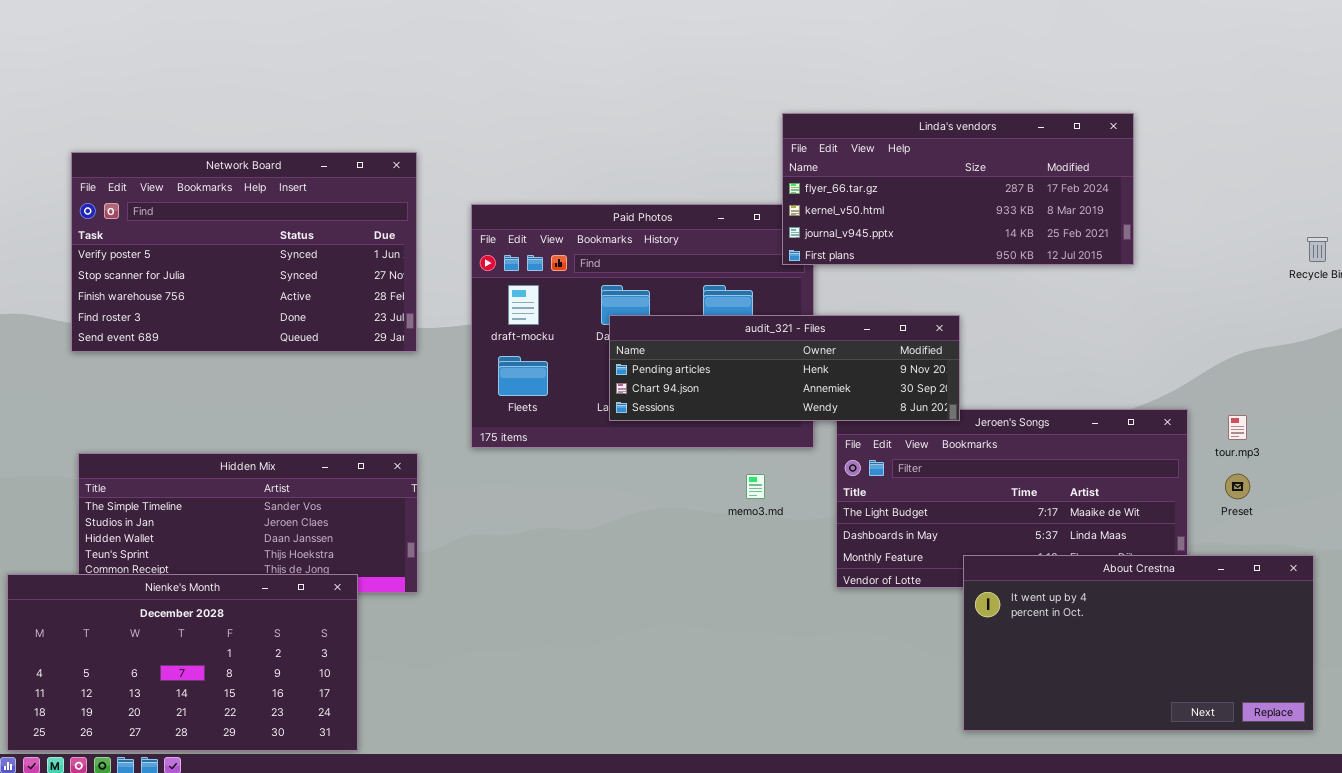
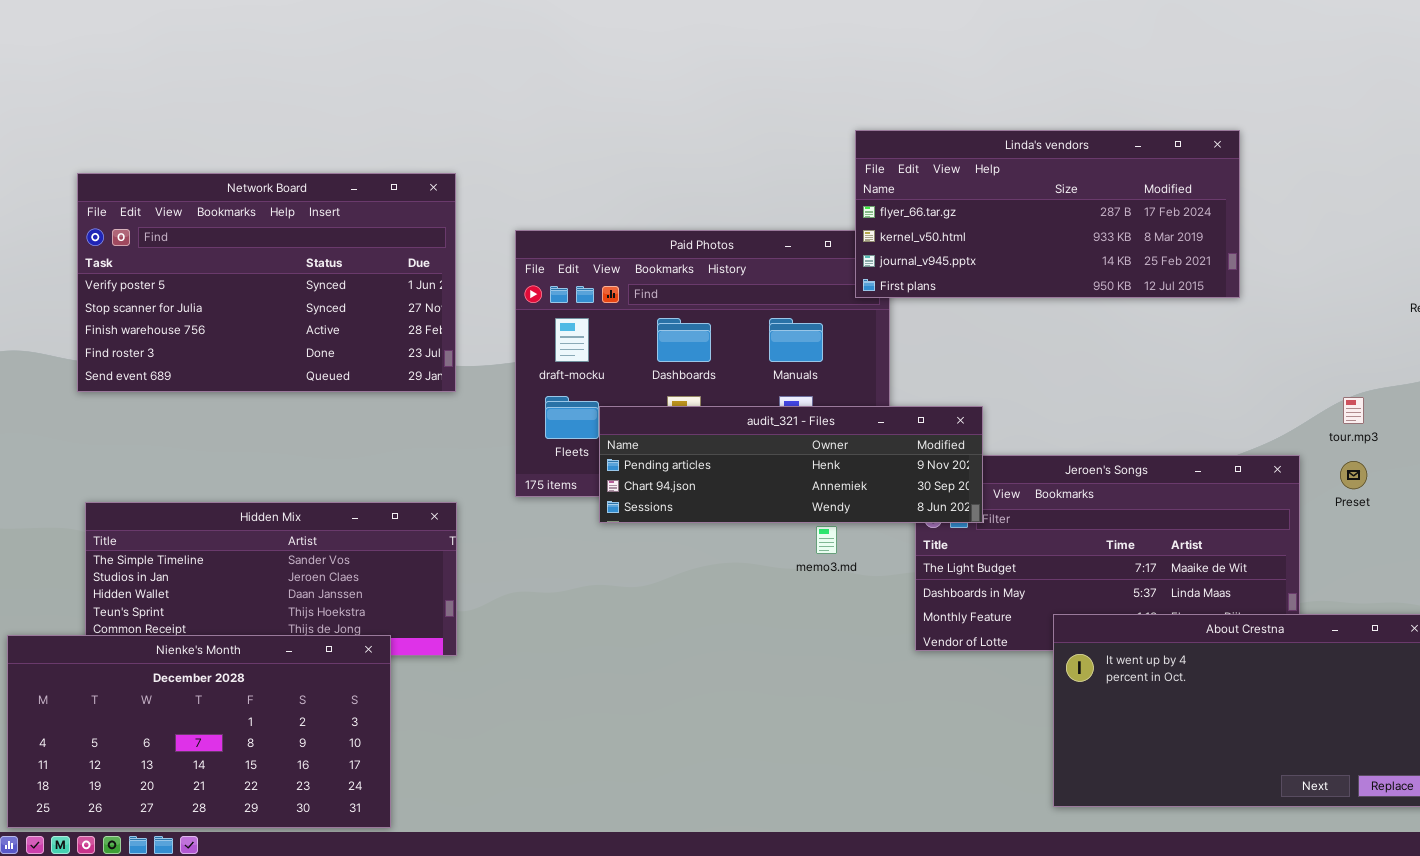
audit_321 - Files: [609,315,960,421] -> [599,406,983,523], moved
tour.mp3: [1228,415,1247,440] -> [1343,397,1364,424], moved
Preset: [1225,474,1250,499] -> [1340,461,1367,489], moved

